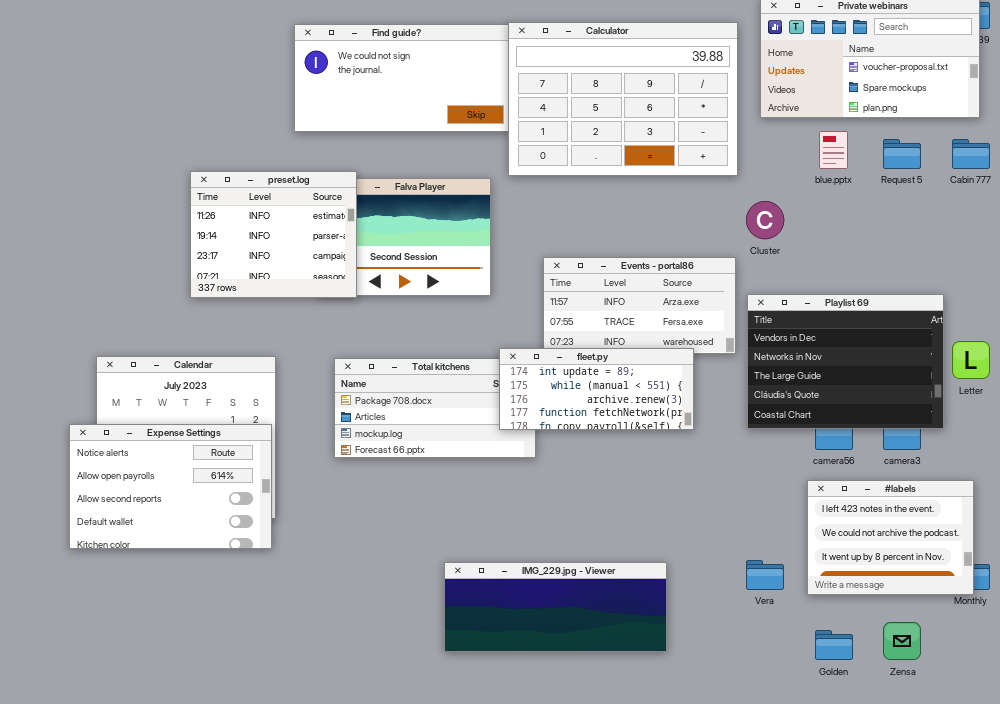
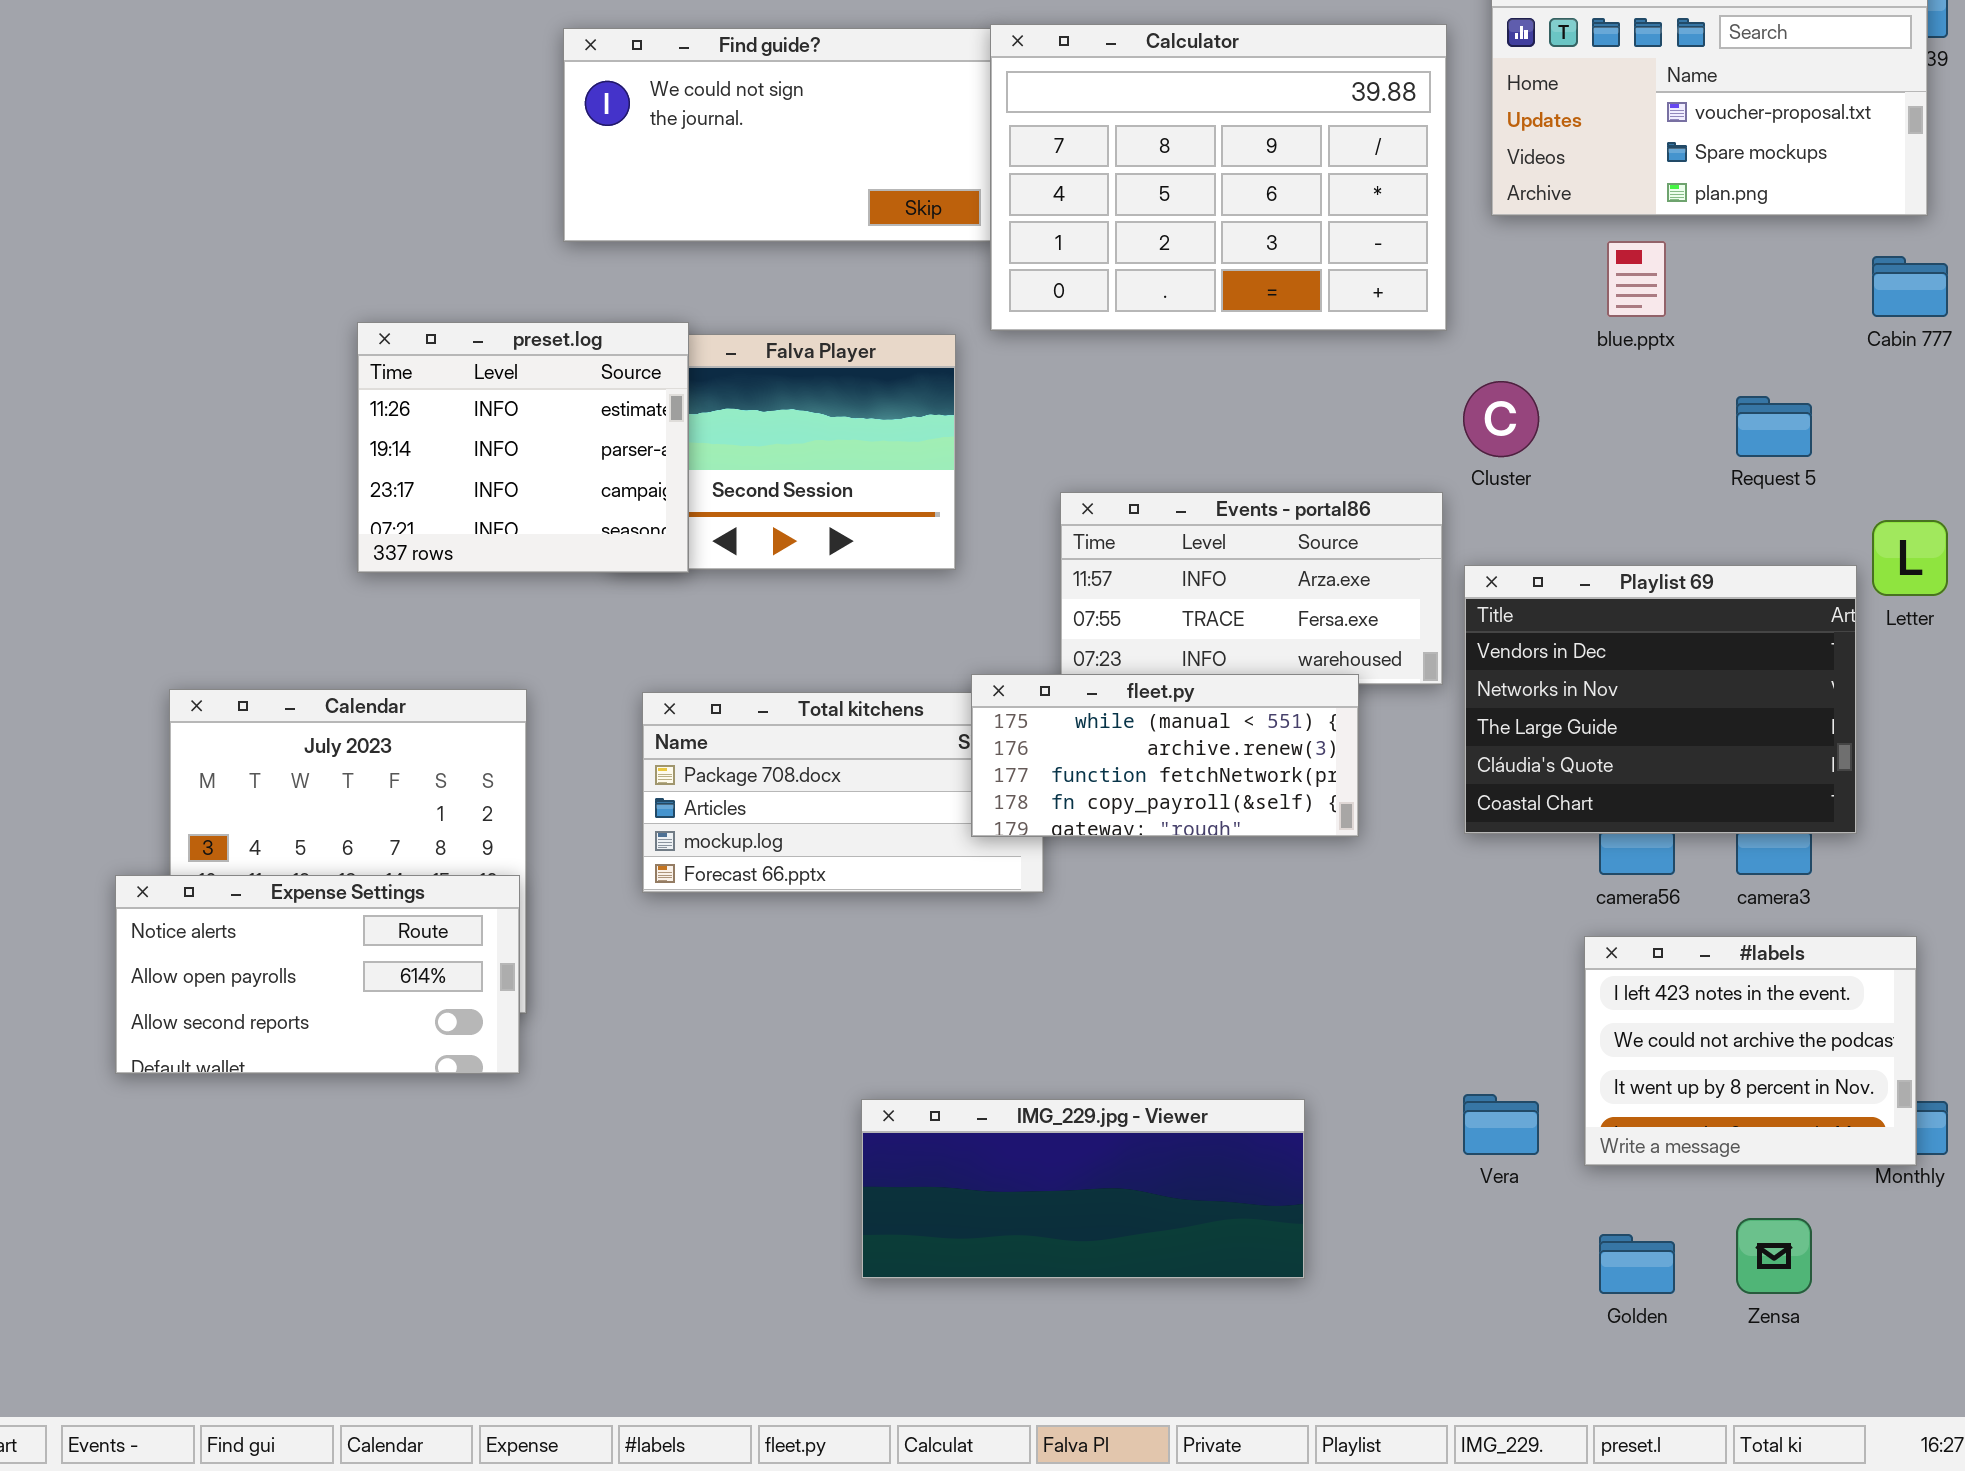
Request 5: [883,139,921,169] -> [1736,396,1812,457], moved
Letter: [952,341,990,379] -> [1872,520,1948,596], moved
fleet.py: [499,348,694,430] -> [971,674,1359,837], scrolled down 1 row
Expense Settings: [69,424,272,549] -> [115,875,520,1074], resized

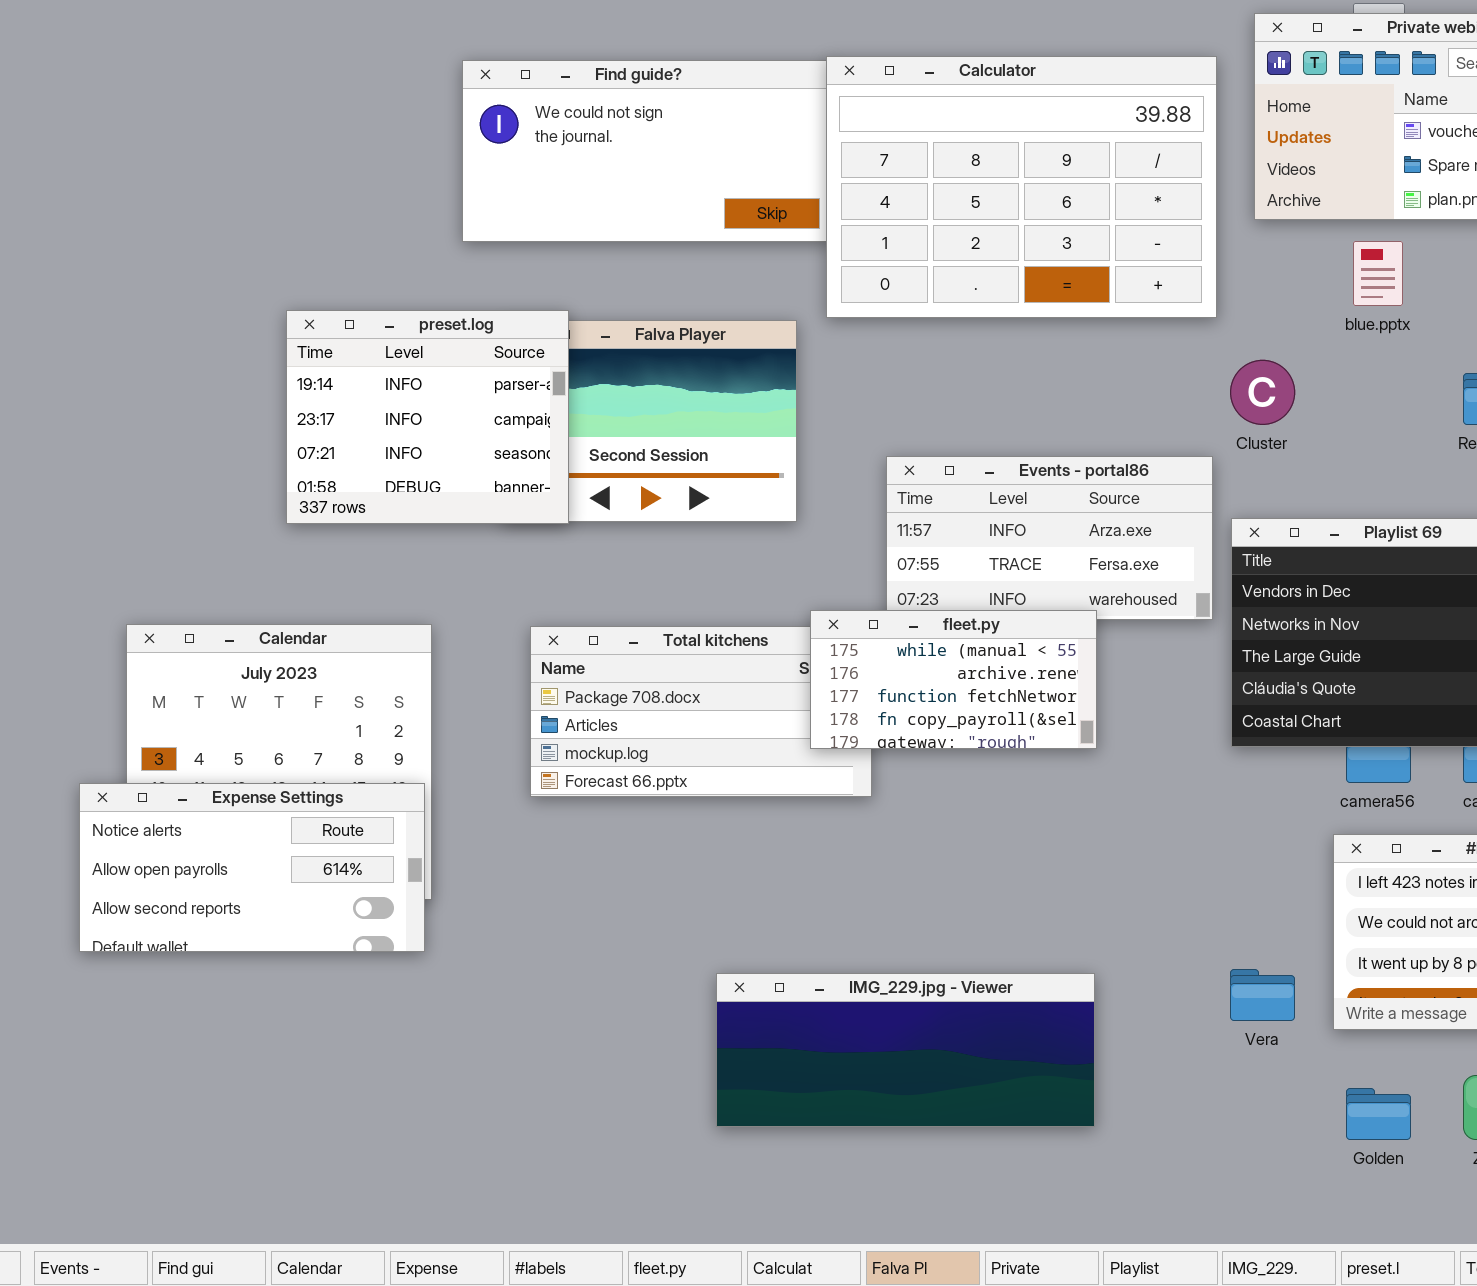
preset.log: [357,322,689,573] -> [286,310,569,524], scrolled down 1 row
fleet.py: [971,674,1359,837] -> [810,610,1097,749], resized

